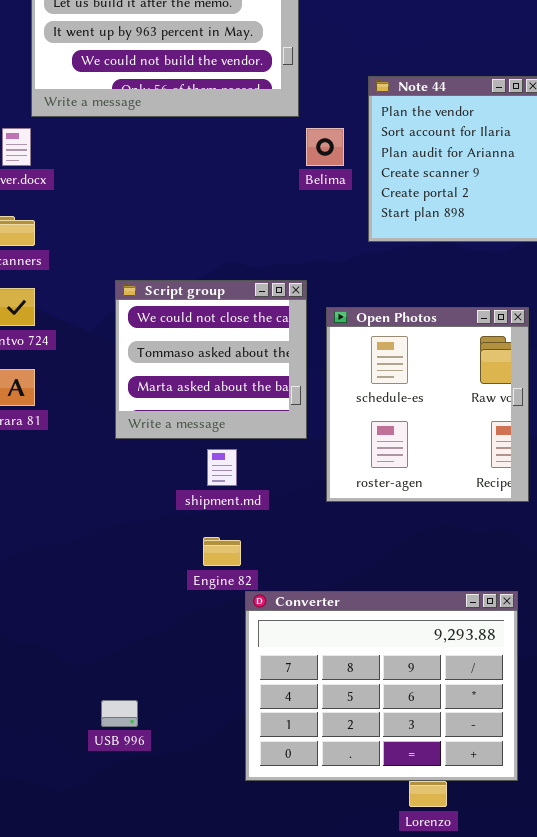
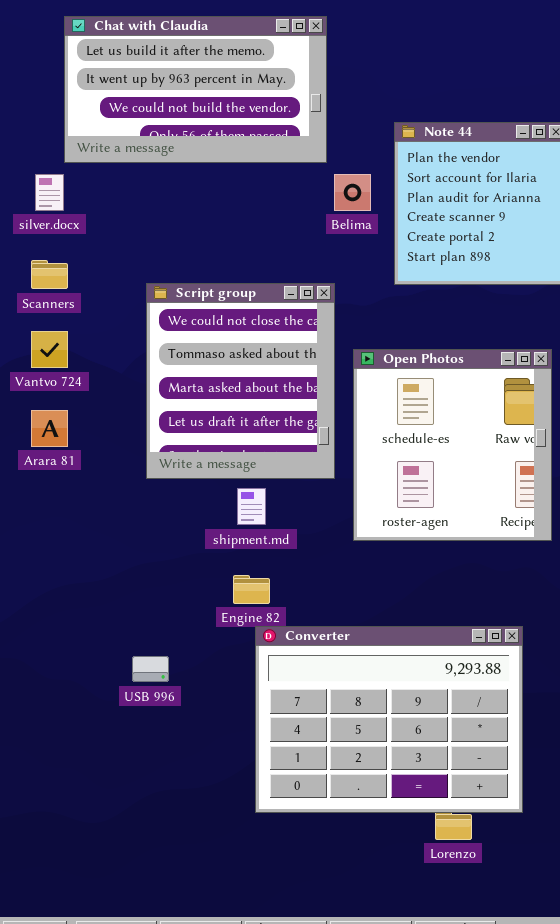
Script group: [115,280,307,439] -> [146,283,335,479], resized
Converter: [245,591,518,781] -> [255,626,523,813], moved
USB 996: [101,700,138,727] -> [132,656,169,682], moved

